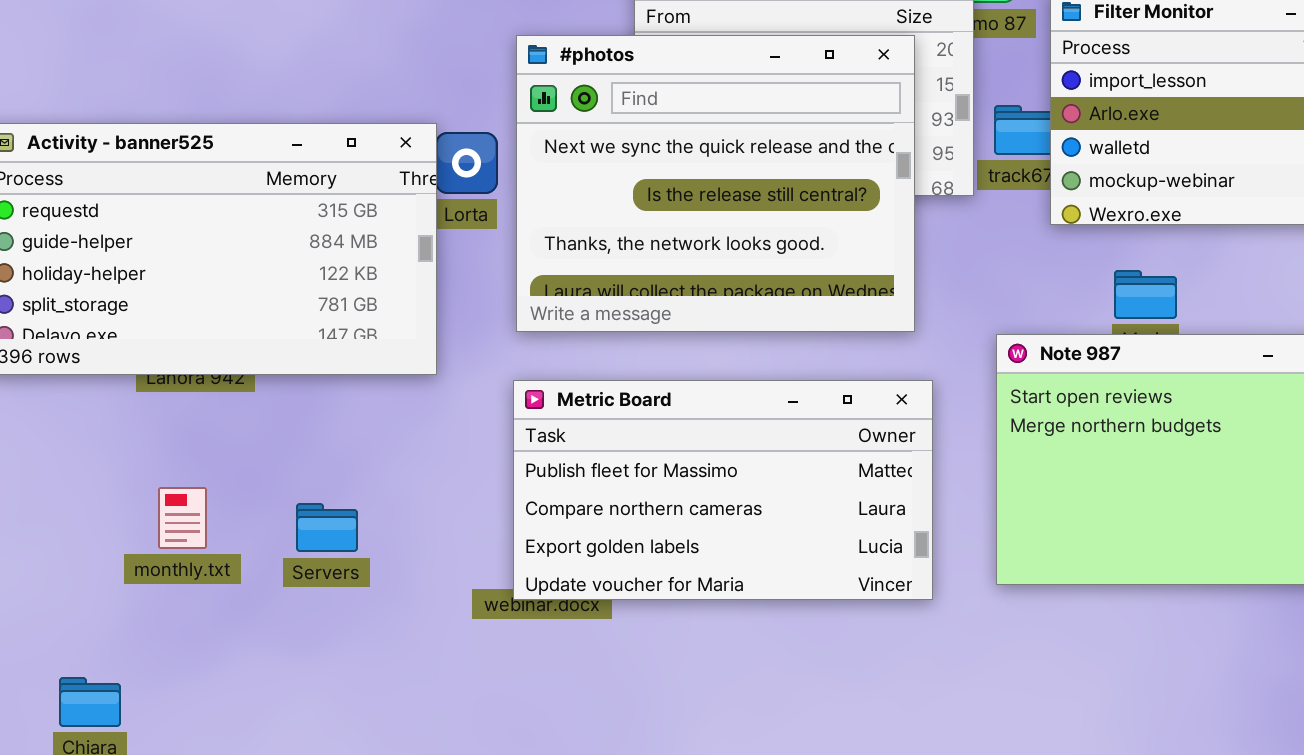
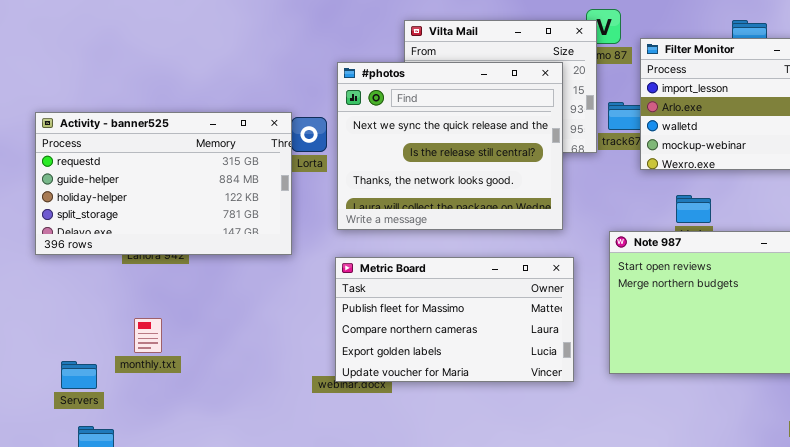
Servers: [296,503,358,552] -> [61,361,97,389], moved

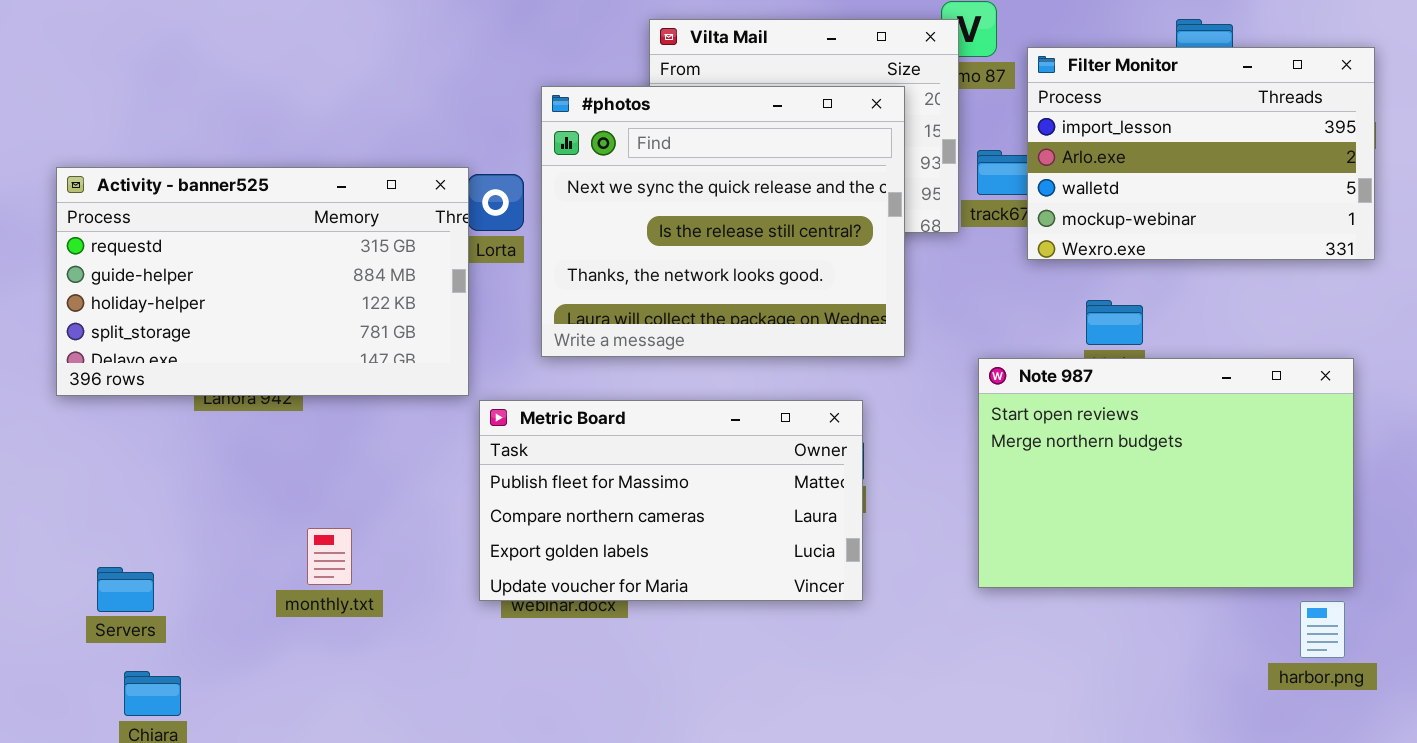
Metric Board: [335,257,574,382] -> [479,400,863,601], moved
monthly.txt: [134,318,162,353] -> [307,528,352,585], moved

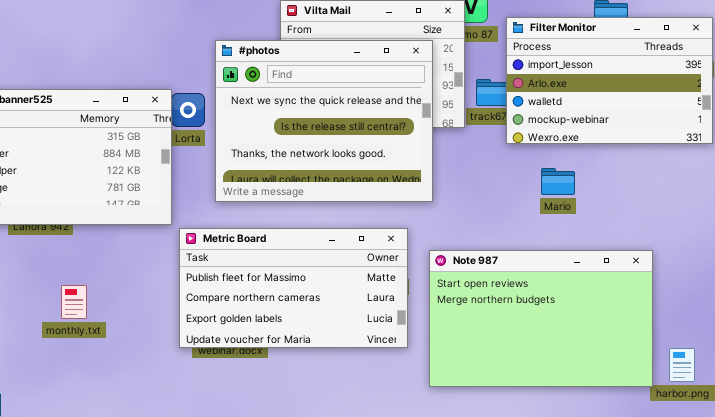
Note 987: [978,358,1354,588] -> [429,250,653,387], moved
monthly.txt: [307,528,352,585] -> [61,285,87,319], moved

